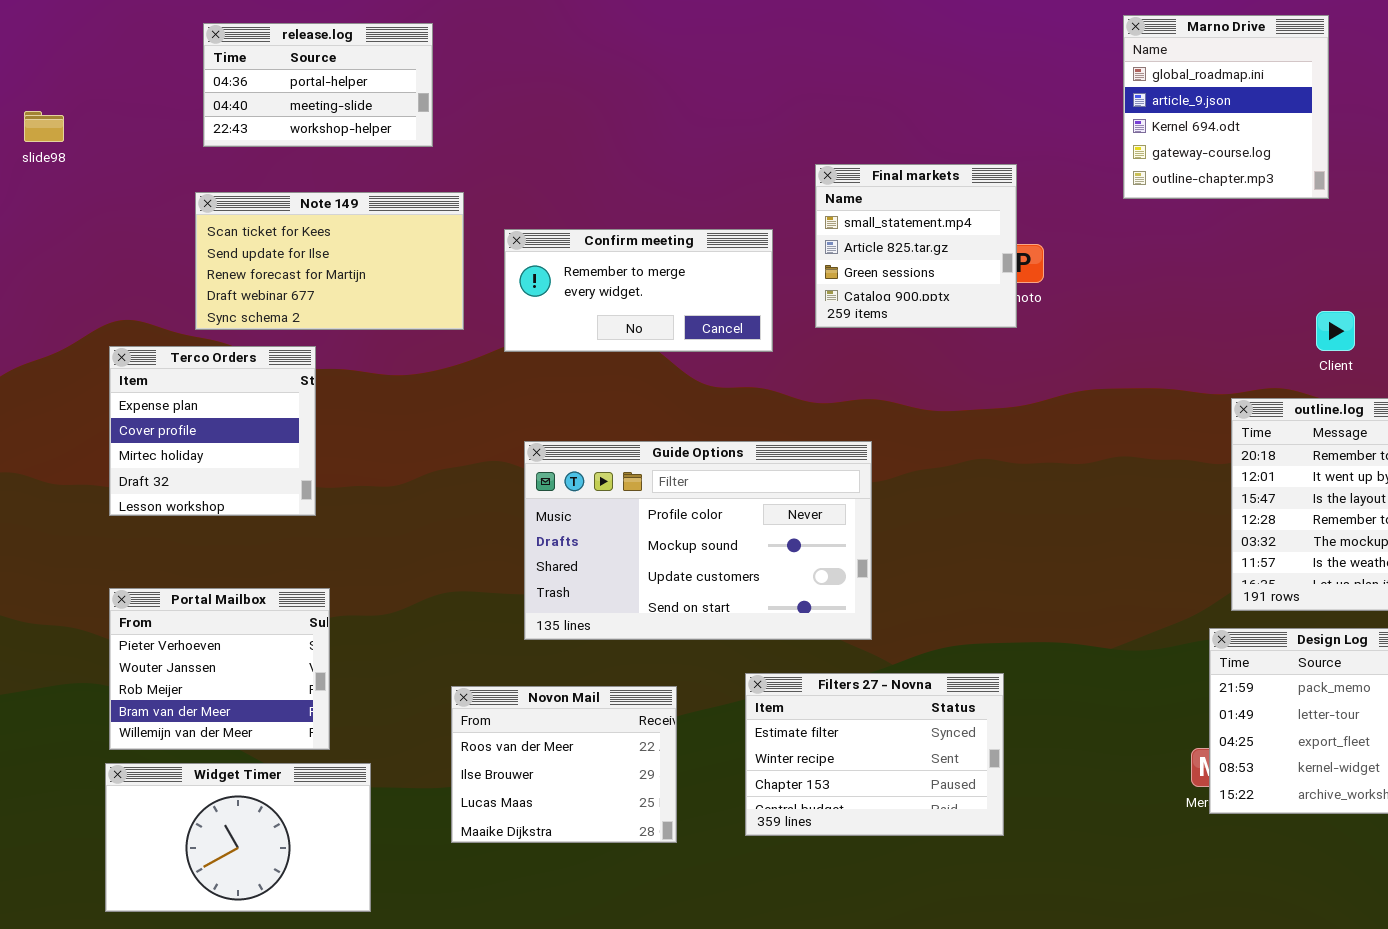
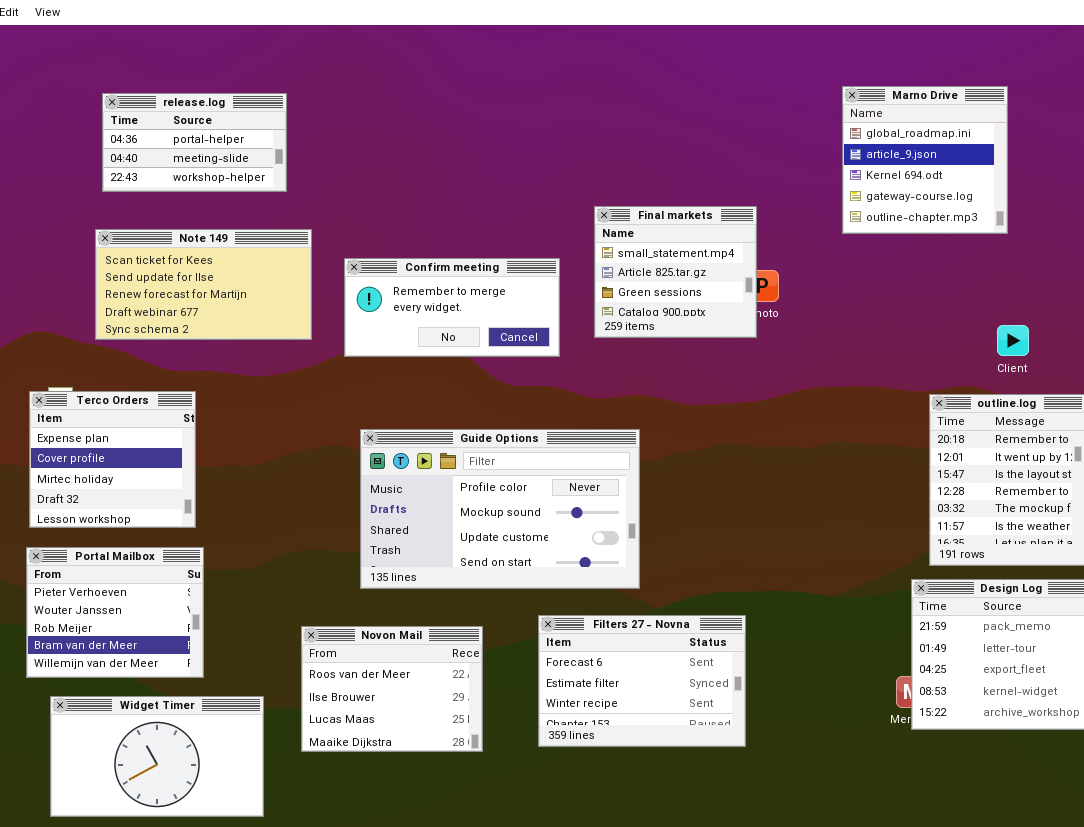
Terco Orders: [109,346,316,516] -> [29,391,196,528], moved
Filters 27 - Novna: [745,673,1004,836] -> [538,615,746,747], scrolled up 1 row
Widget Timer: [105,763,371,912] -> [50,696,264,817], moved

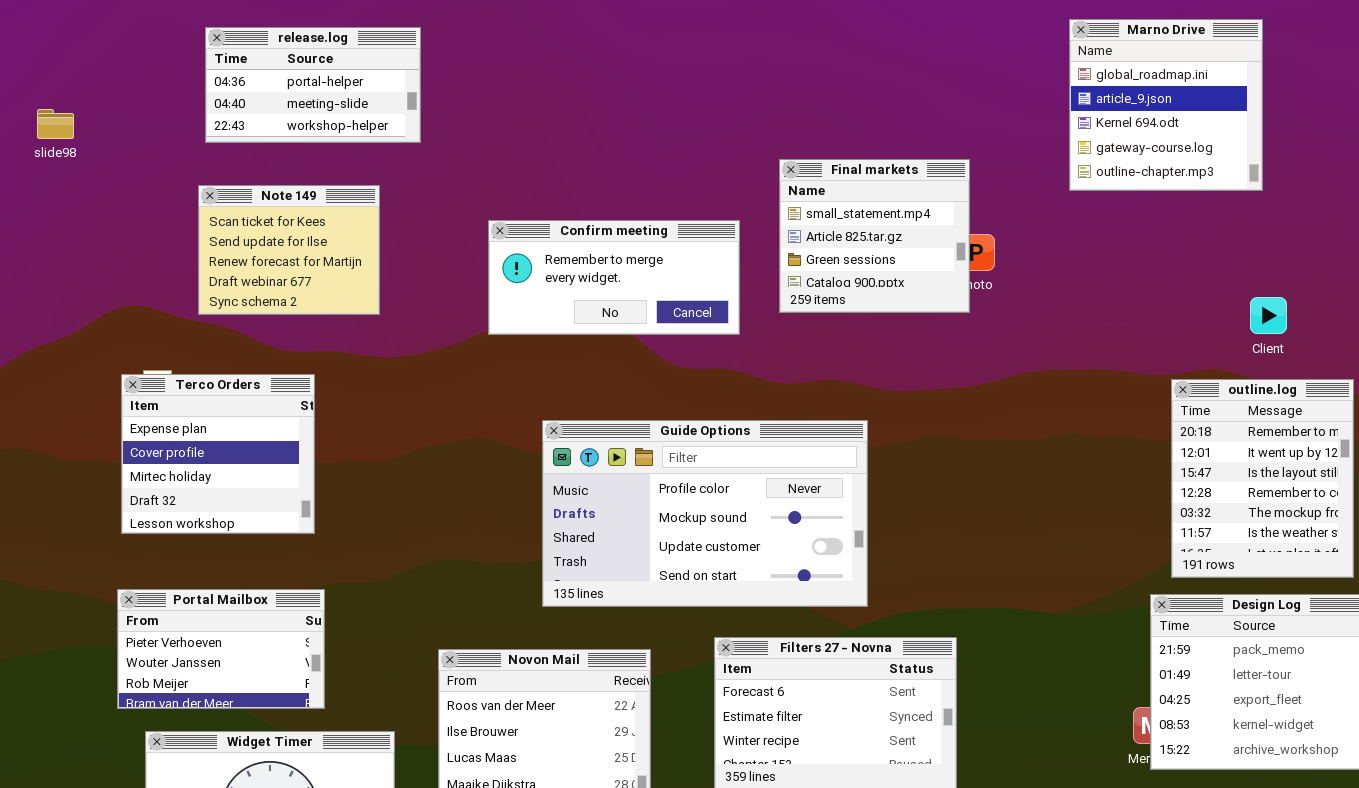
Note 149: [95,229,312,340] -> [198,185,380,315], resized
Guide Options: [360,429,640,589] -> [542,420,868,607], moved
Portal Mailbox: [26,547,204,678] -> [117,589,325,709], resized

